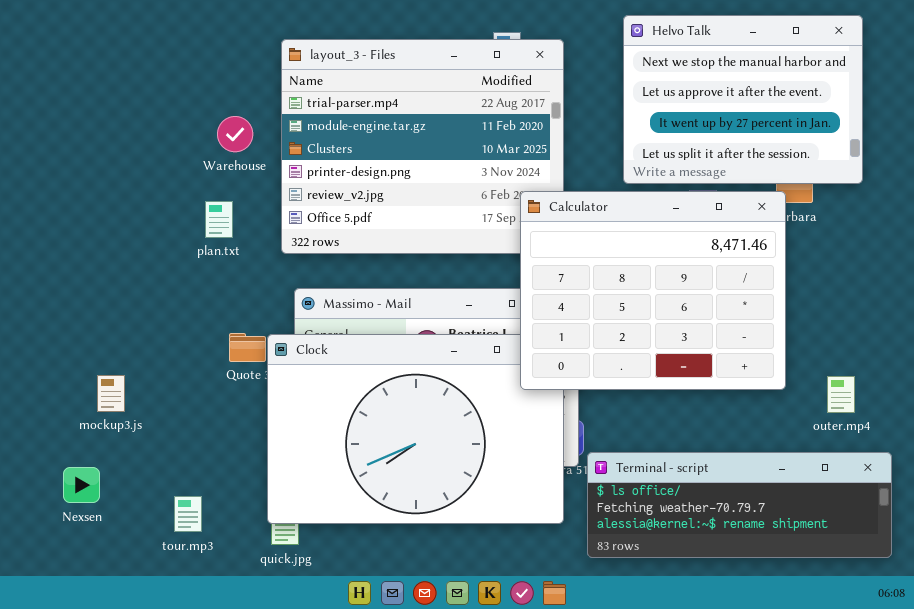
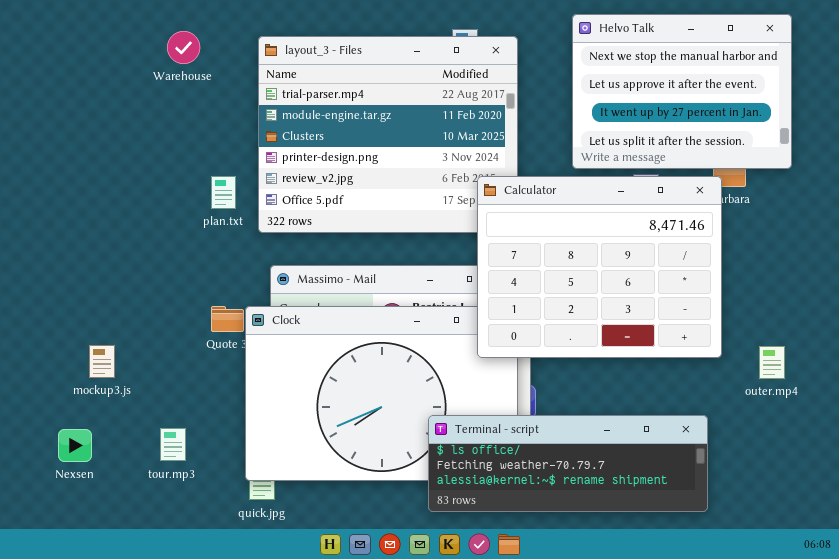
Warehouse: [217,116,253,152] -> [167,31,200,64], moved
plan.txt: [205,201,233,238] -> [211,176,236,209], moved
Terminal - script: [587,452,892,558] -> [428,415,708,512], moved
tour.mp3: [174,496,202,532] -> [160,428,186,461], moved

